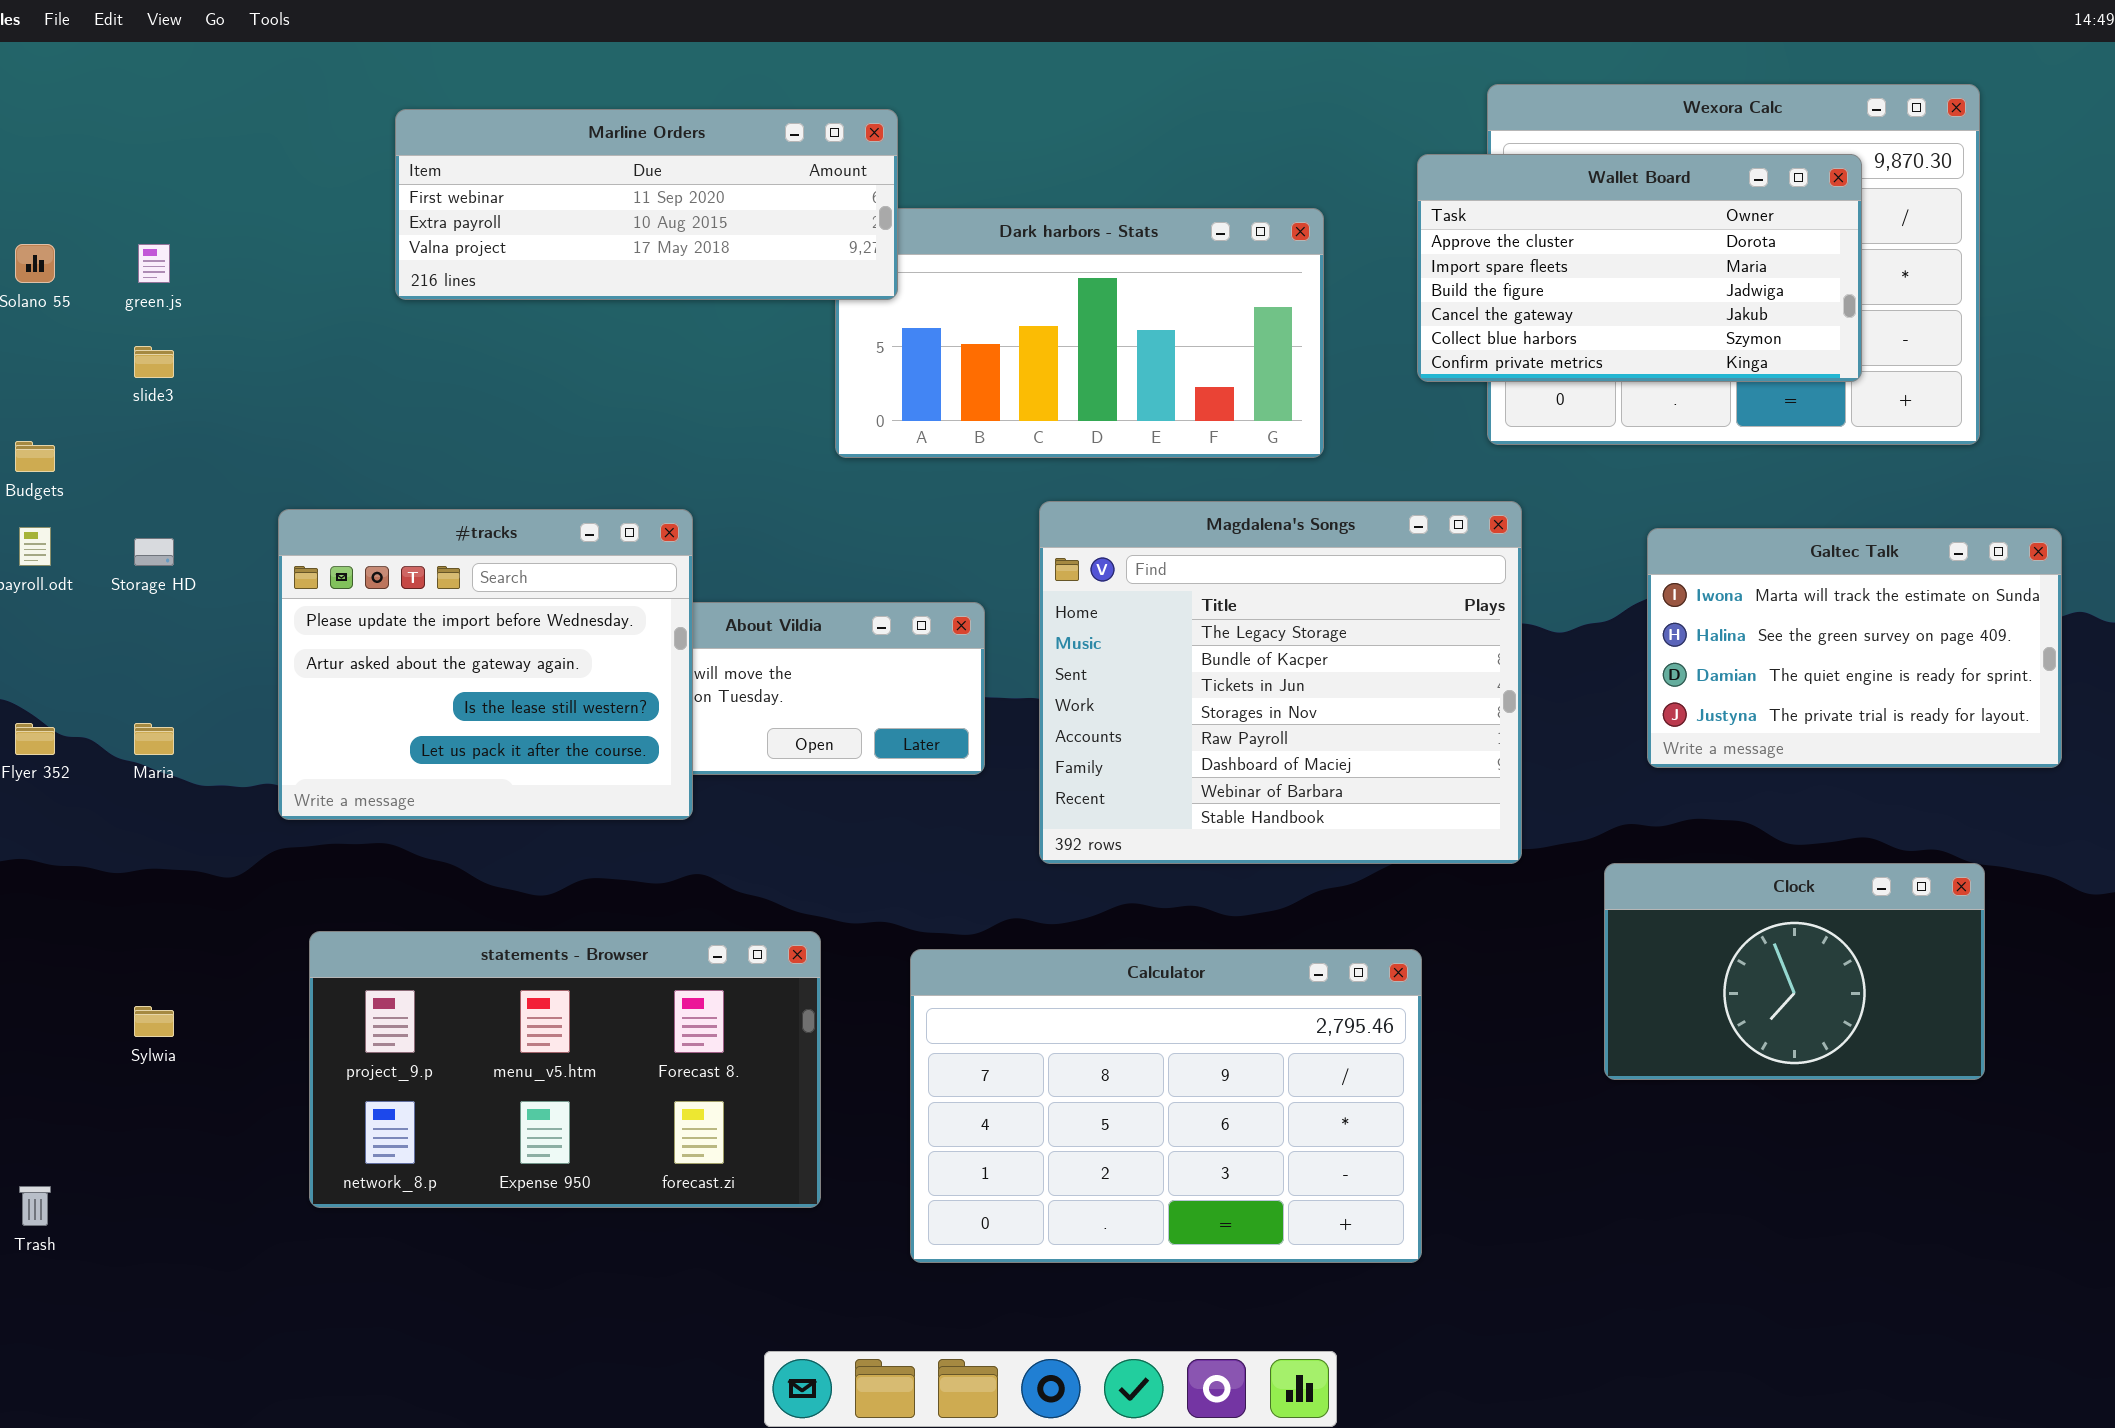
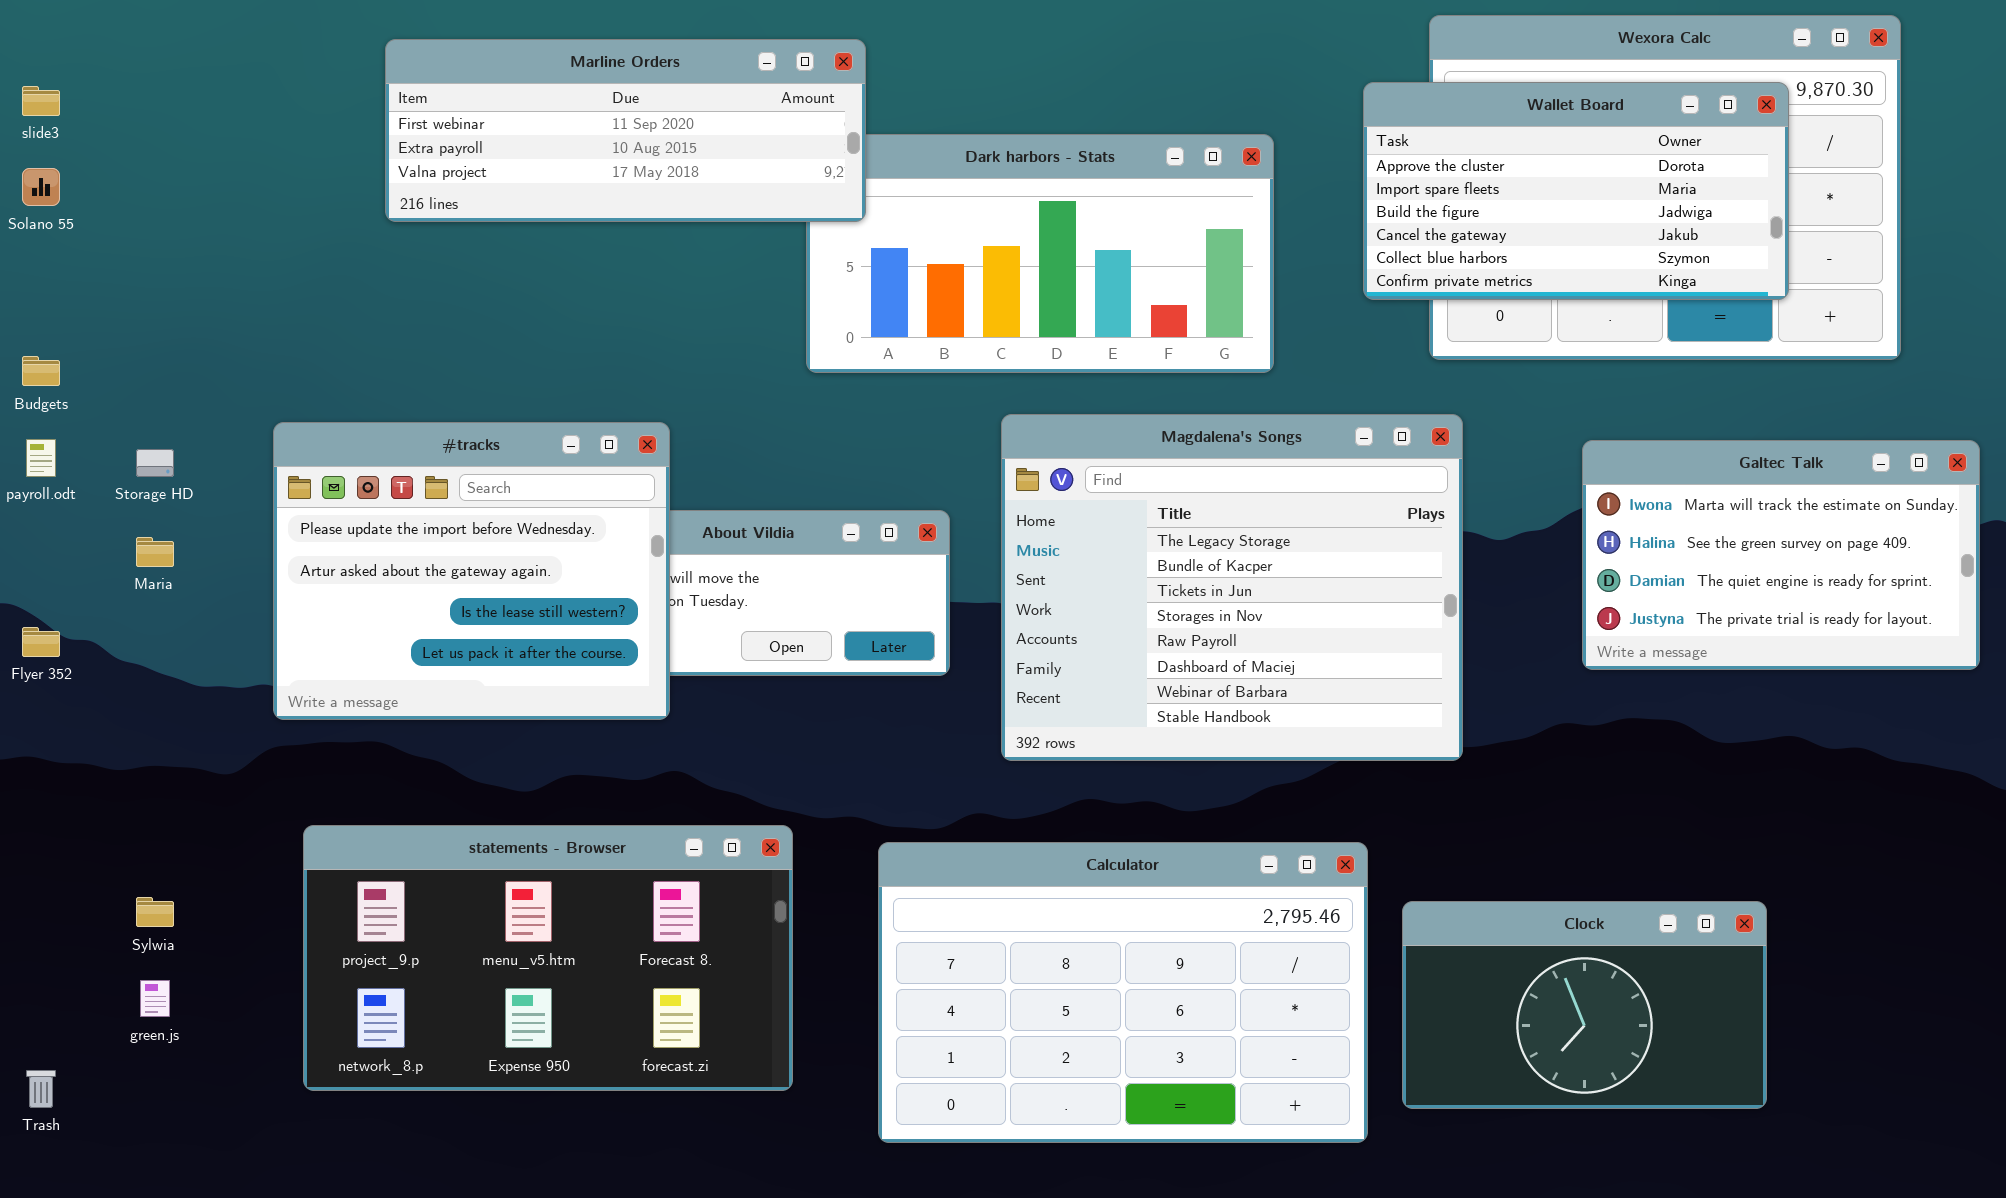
green.js: [138,244,170,283] -> [140,980,170,1017], moved
slide3: [134,346,174,378] -> [22,86,60,116], moved
Maria: [134,723,174,755] -> [136,537,174,567], moved
Clock: [1604,863,1985,1080] -> [1402,901,1767,1109], moved

